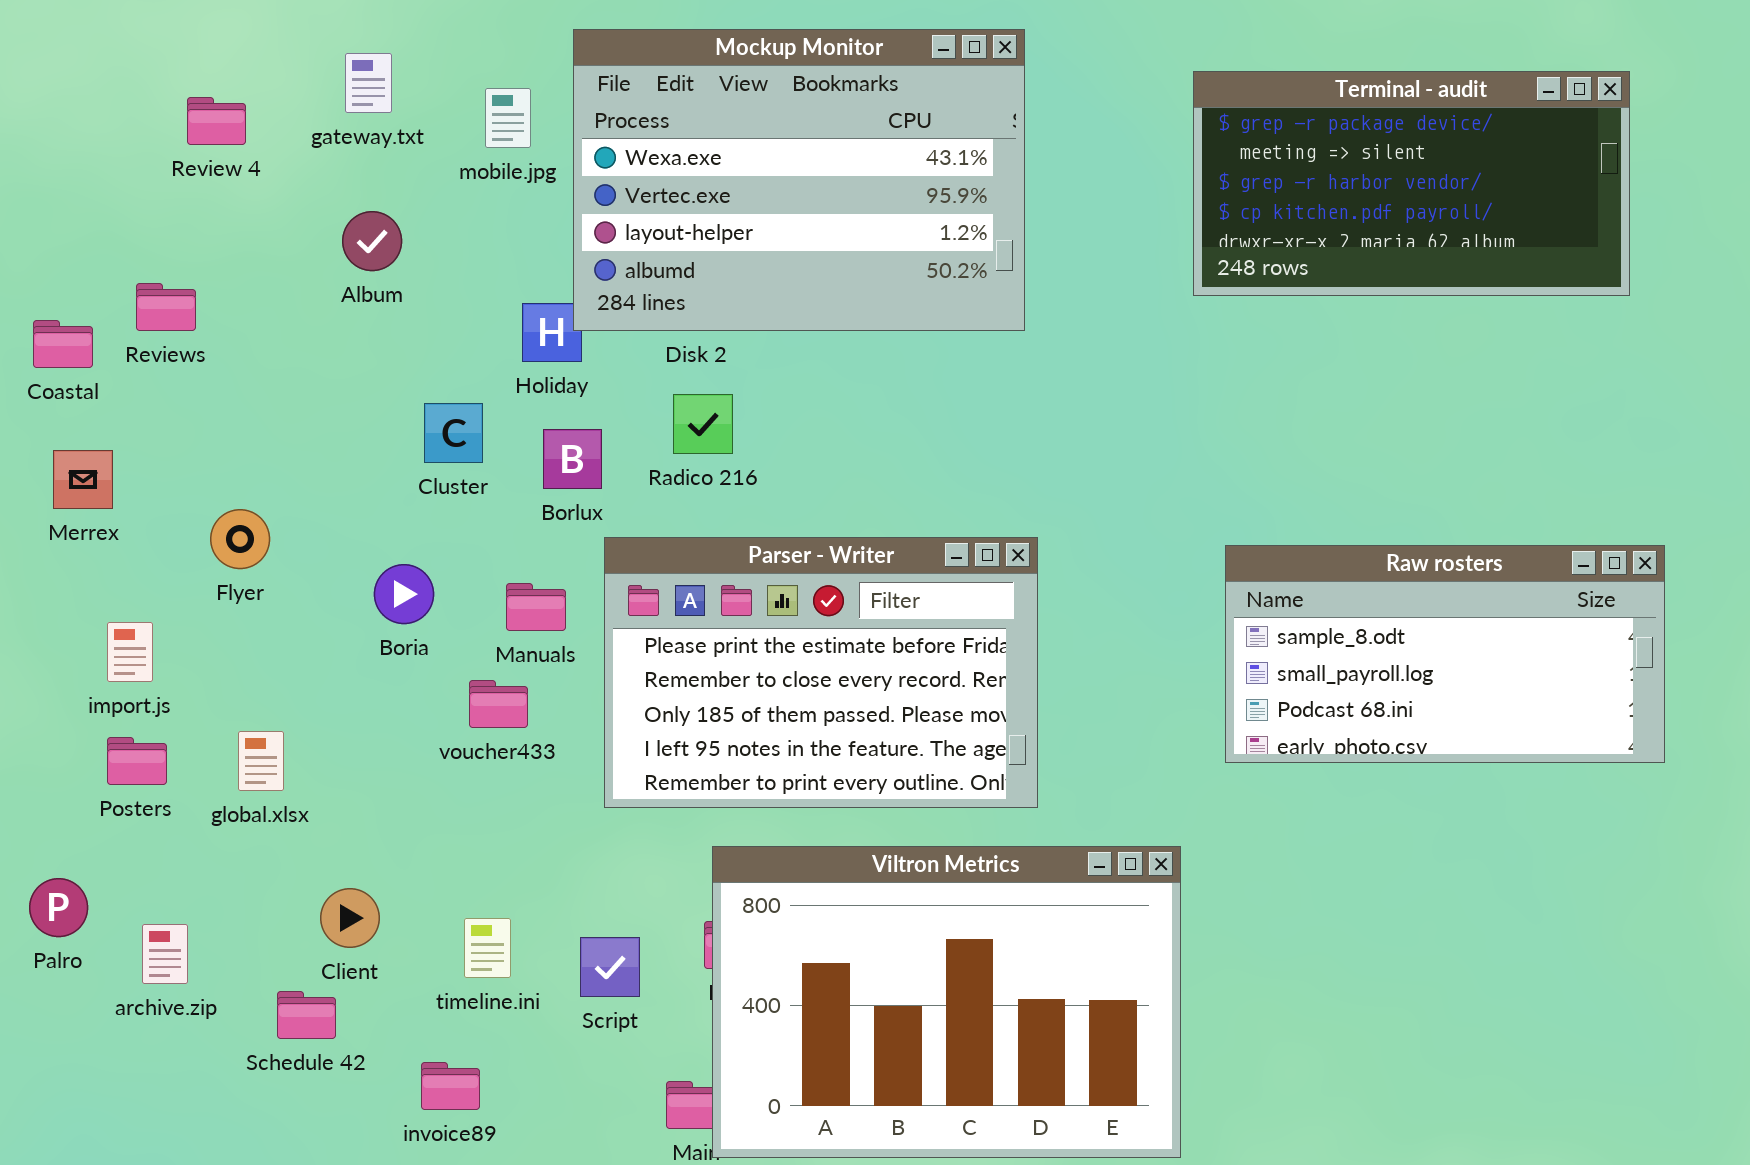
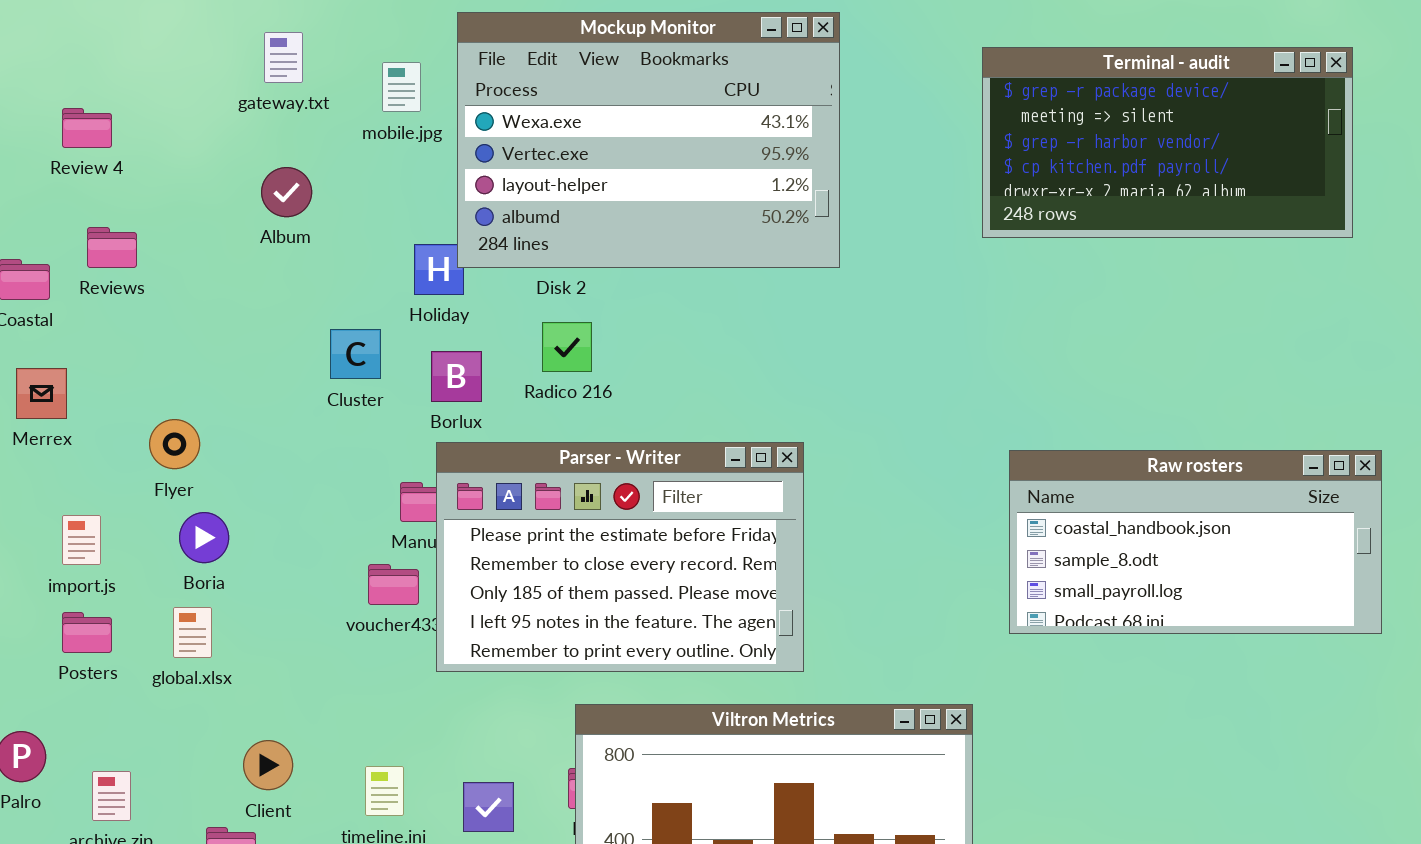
Review 4: [187,97,246,145] -> [62,108,112,148], moved
Parser - Writer: [604,537,1038,808] -> [436,442,804,672], moved
Raw rosters: [1225,545,1665,763] -> [1009,450,1382,634], scrolled up 1 row
Boria: [374,564,434,624] -> [179,512,229,563], moved

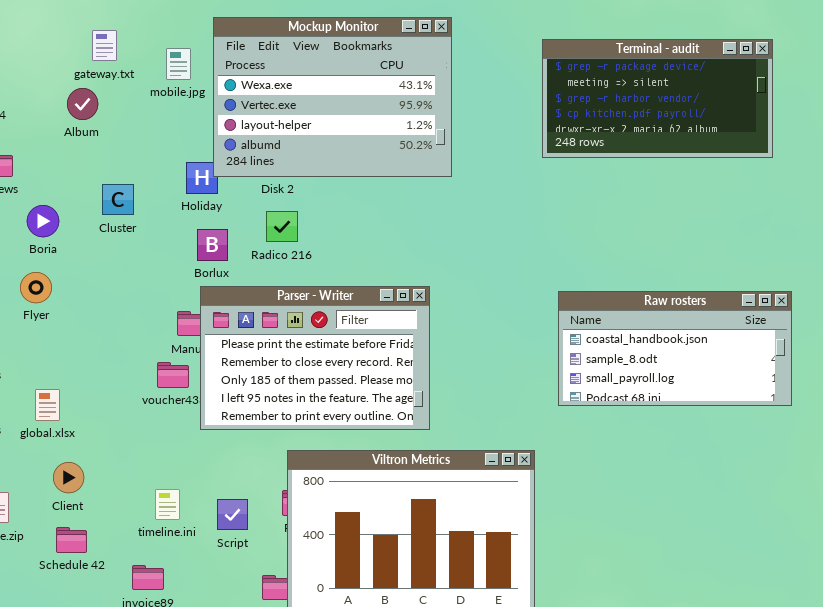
Album: [261,167,312,217] -> [67,88,98,120], moved
Cluster: [330,329,381,379] -> [102,184,134,215], moved
Boria: [179,512,229,563] -> [27,205,59,237], moved
Client: [243,740,293,790] -> [53,462,84,493], moved

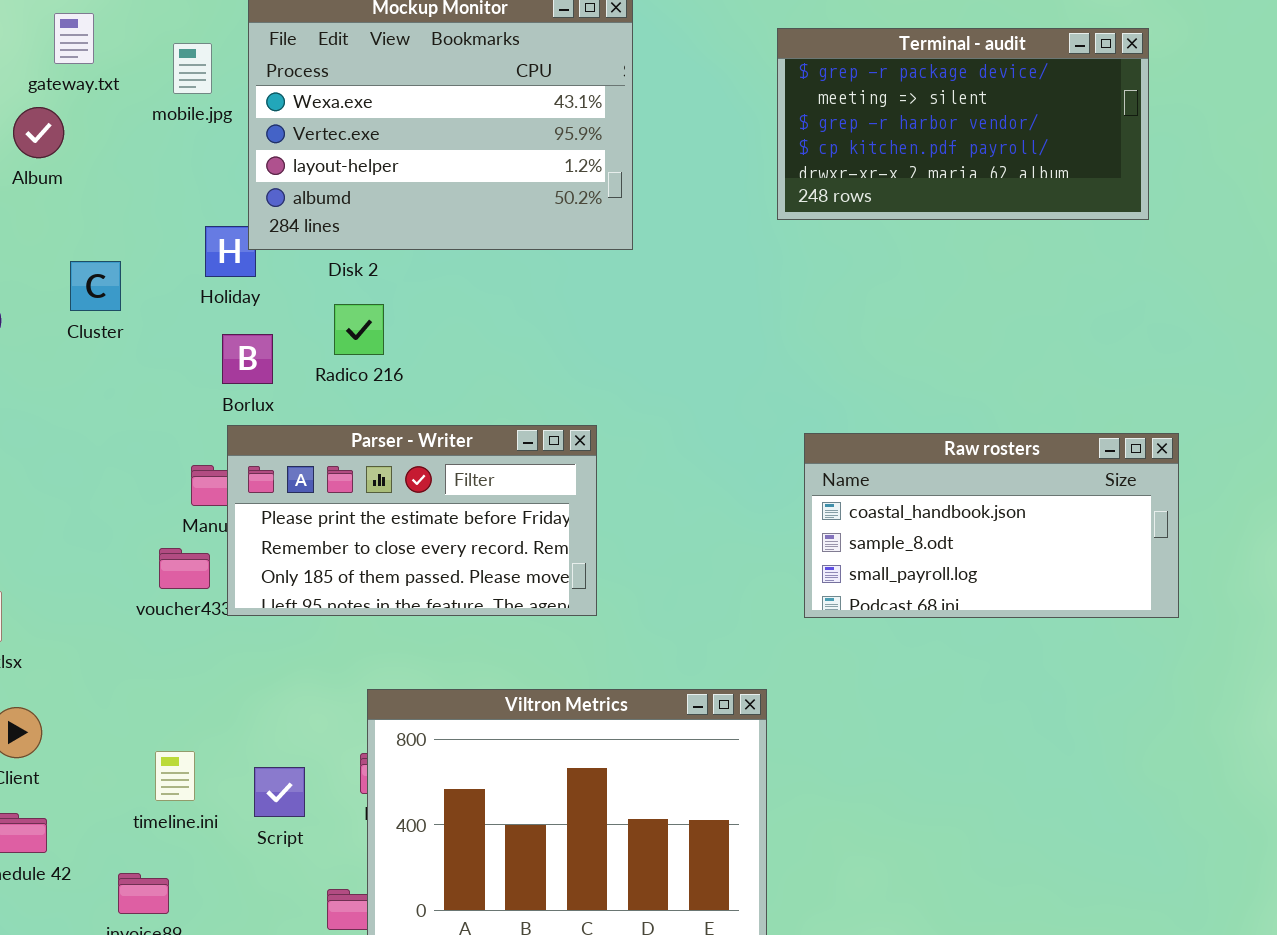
Parser - Writer: [200,286,430,430] -> [227,425,597,616], resized

